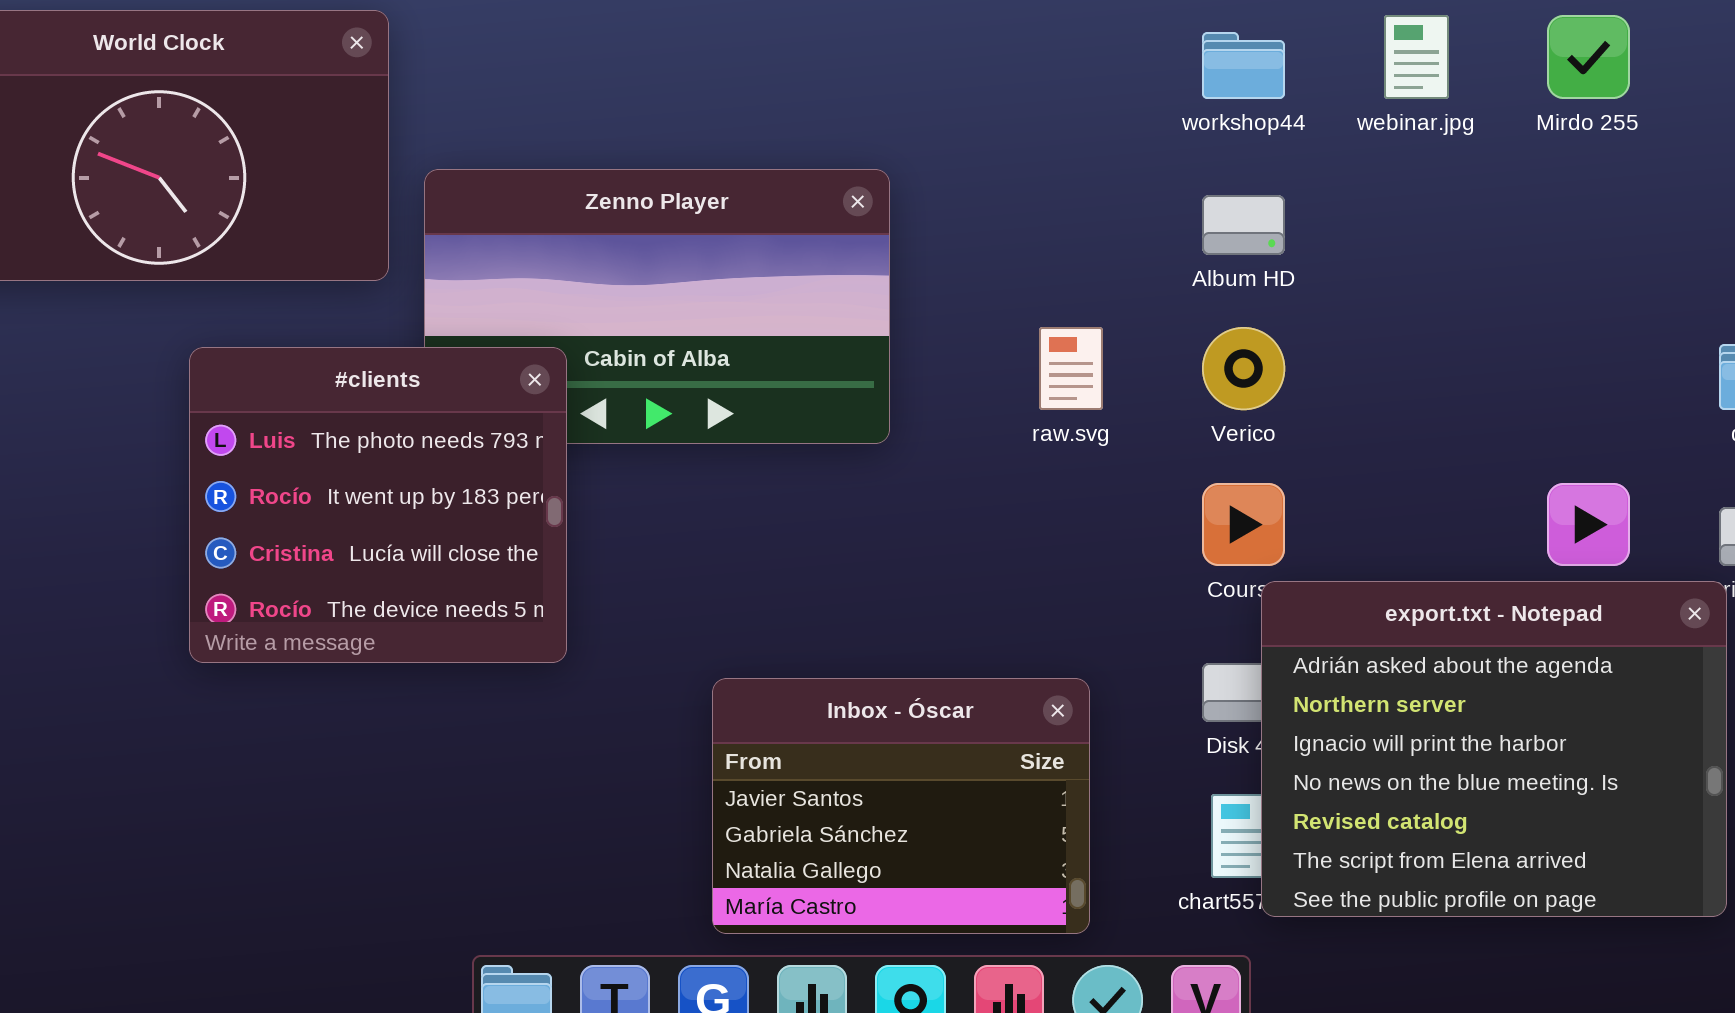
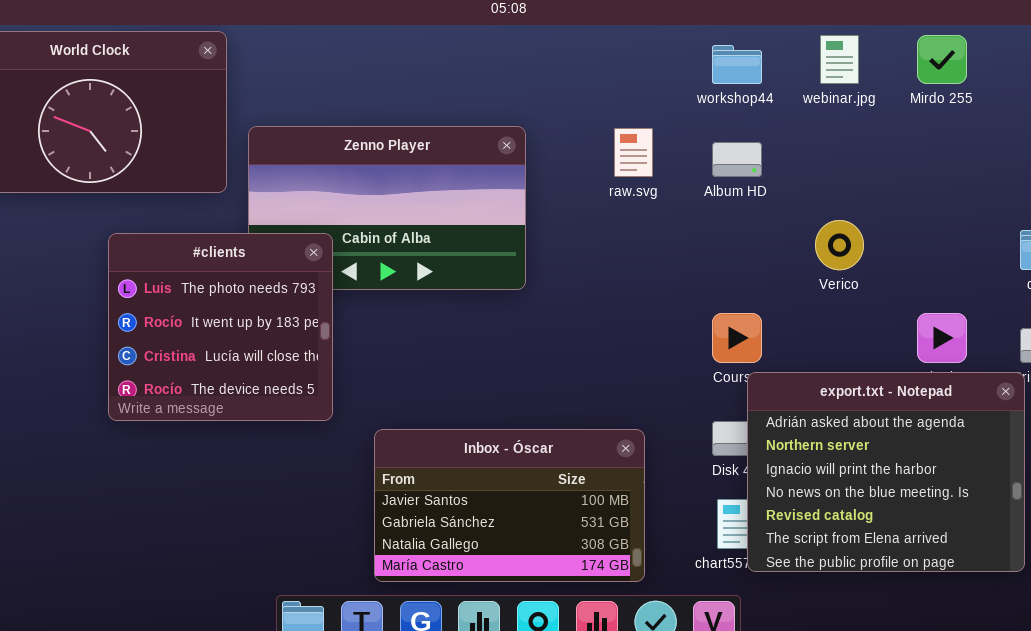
raw.svg: [1039,327,1103,410] -> [614,128,653,177], moved
Verico: [1202,327,1285,410] -> [815,220,864,270], moved
Inbox - Óscar: [712,678,1090,934] -> [374,429,645,582], resized

